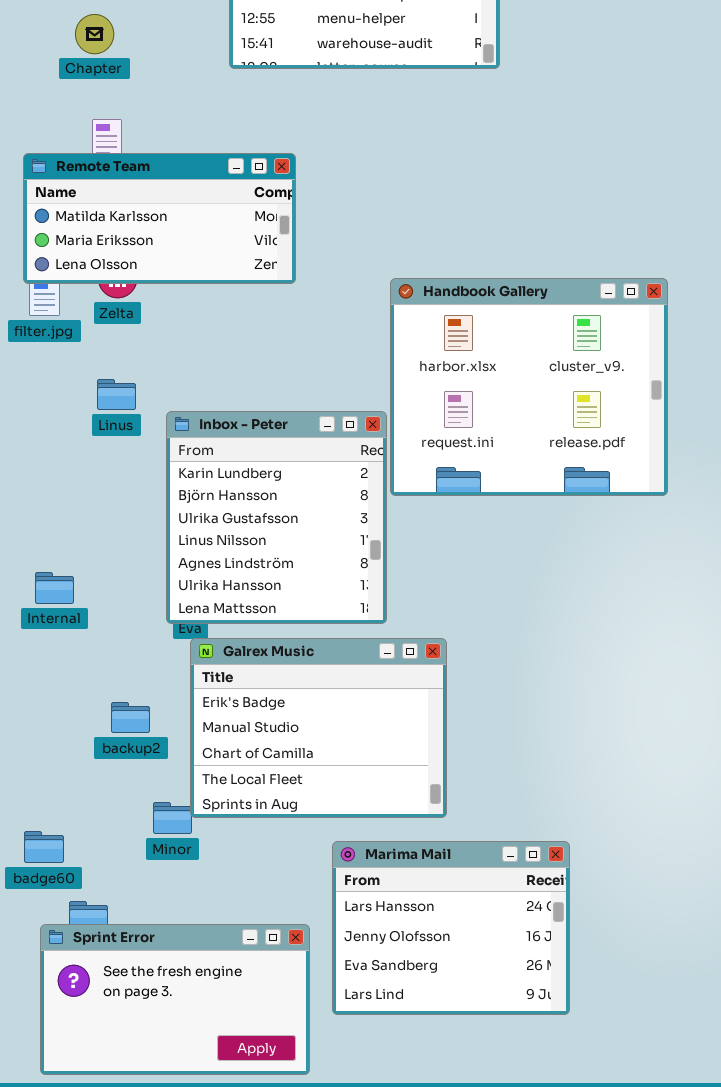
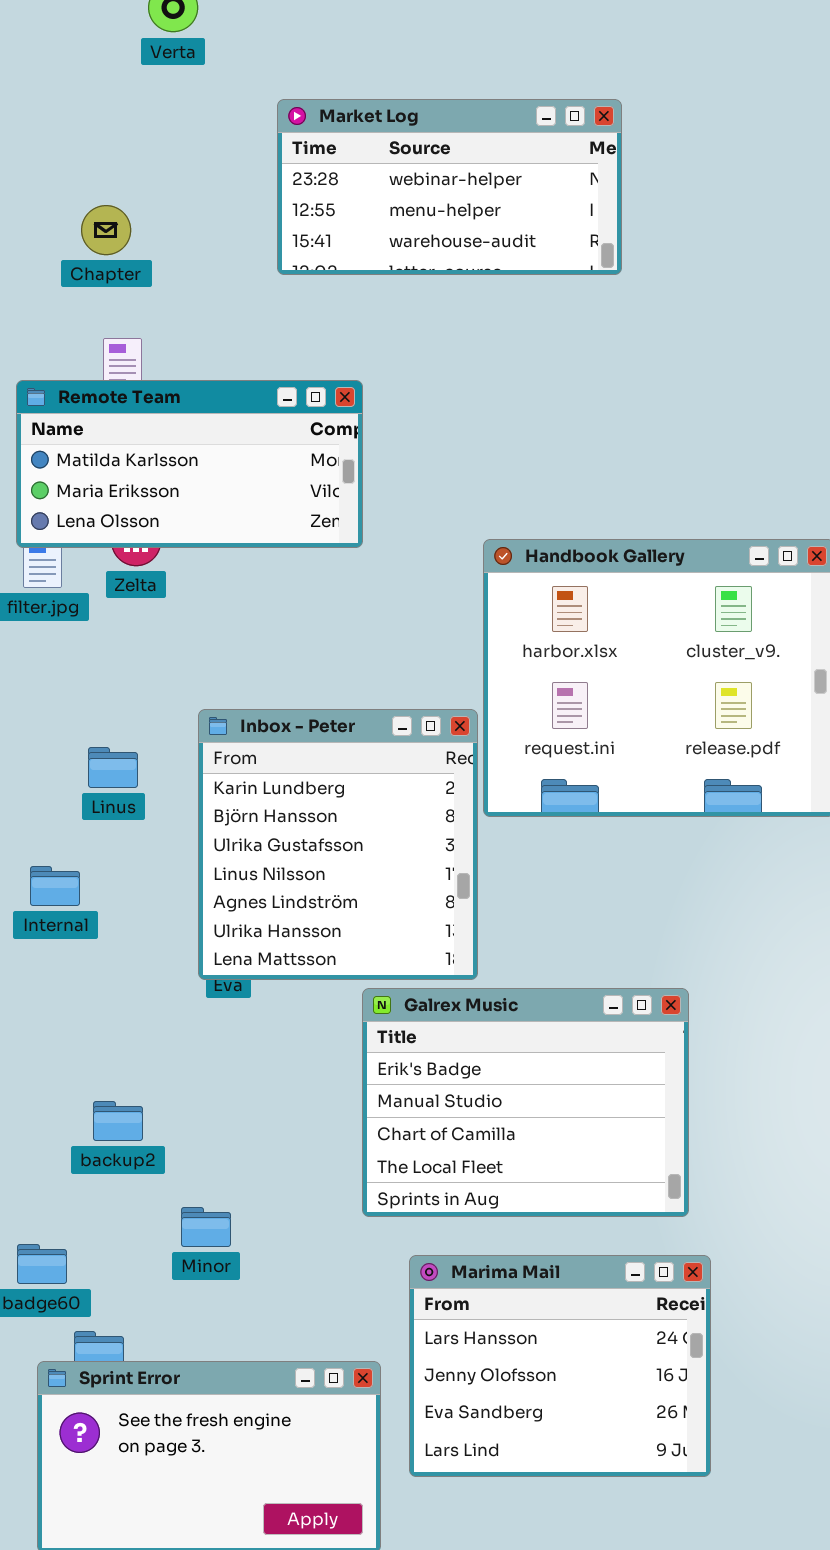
Linus: [97,379,136,410] -> [88,747,138,788], moved
Internal: [35,572,74,604] -> [30,866,80,906], moved
Galrex Music: [190,638,447,818] -> [362,988,689,1217], moved
backup2: [111,702,150,733] -> [93,1101,143,1141], moved

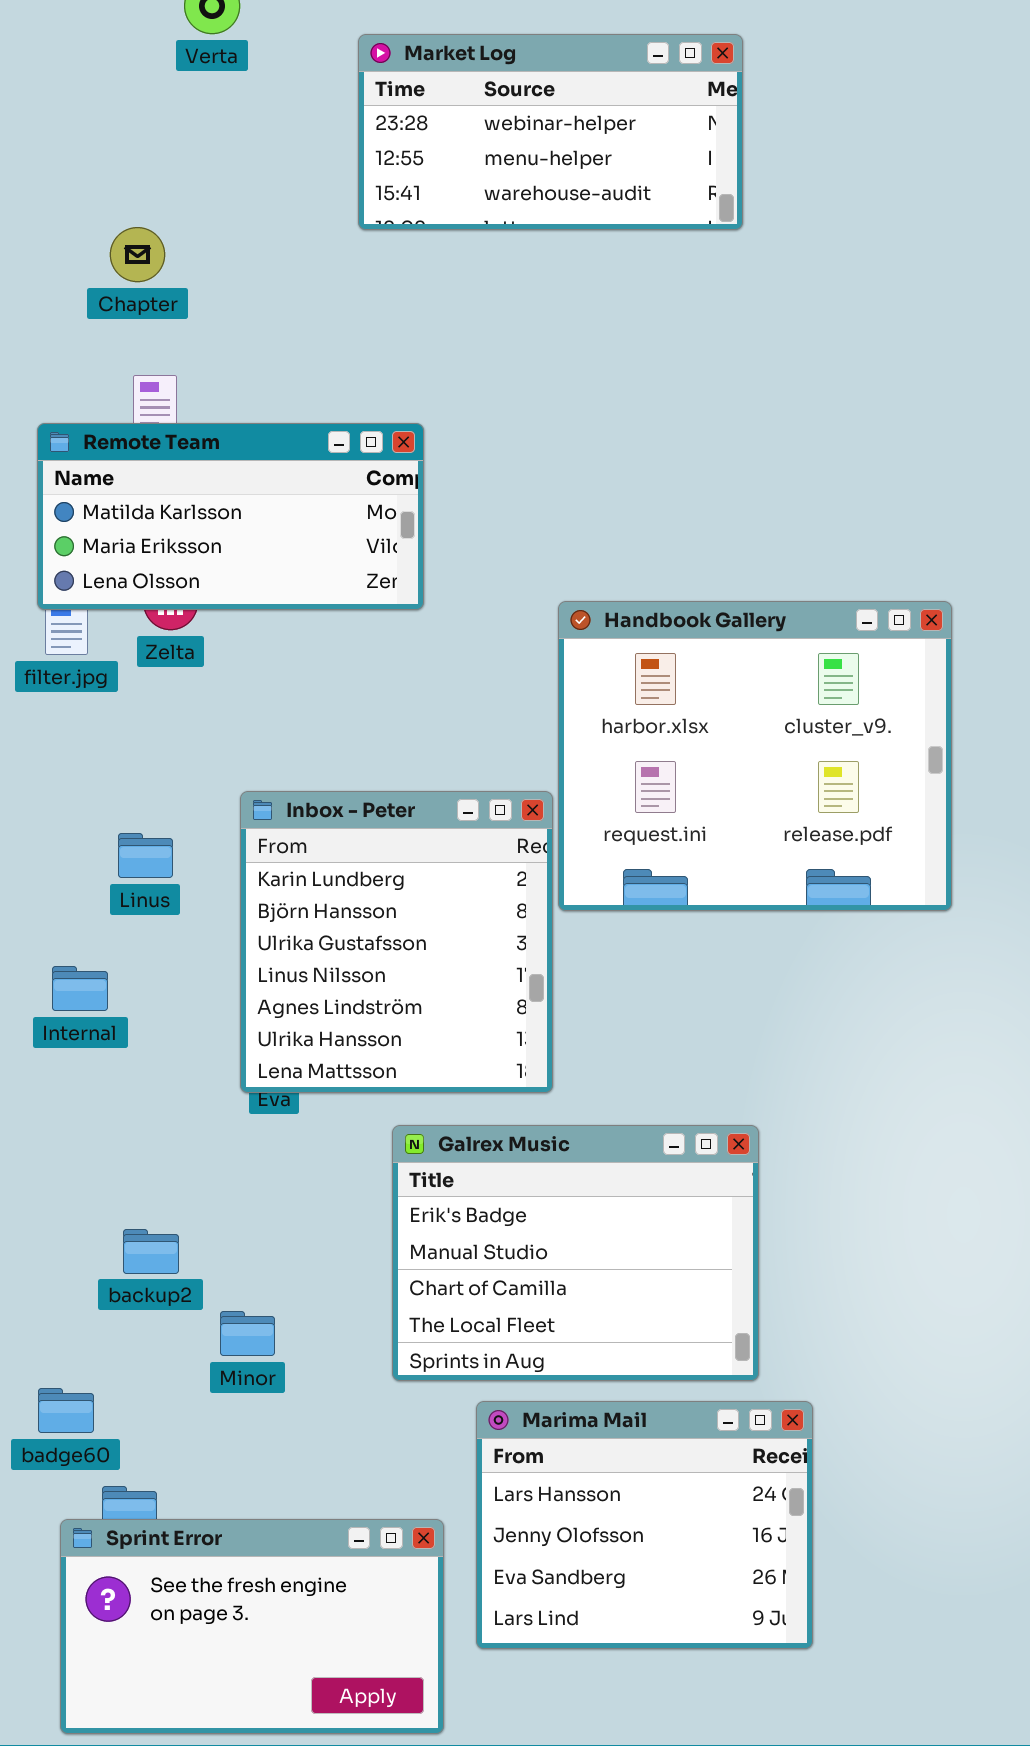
Market Log: [277,99,622,275] -> [358,34,743,230], moved
Galrex Music: [362,988,689,1217] -> [392,1125,759,1381], moved
Minor: [181,1207,231,1247] -> [220,1311,275,1356], moved

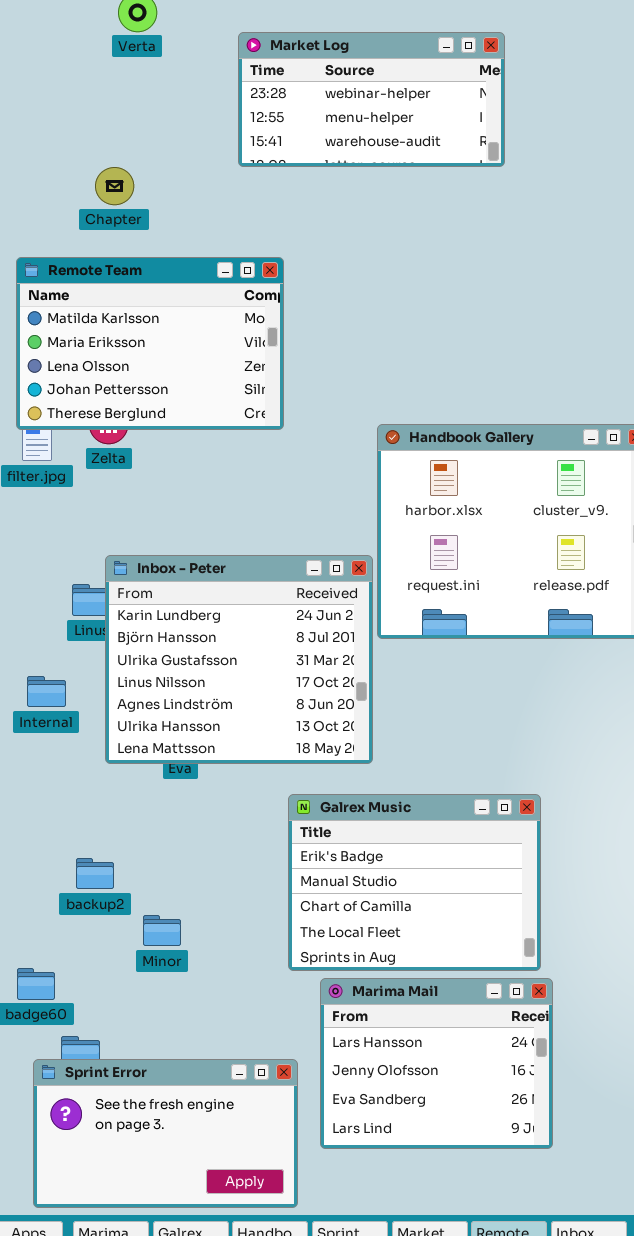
Chapter: [110,227,165,282] -> [95,167,134,205], moved
Remote Team: [37,423,424,610] -> [16,257,284,430], resized
Inbox - Peter: [240,791,553,1093] -> [105,555,373,764], resized
Galrex Music: [392,1125,759,1381] -> [288,794,541,971], moved

